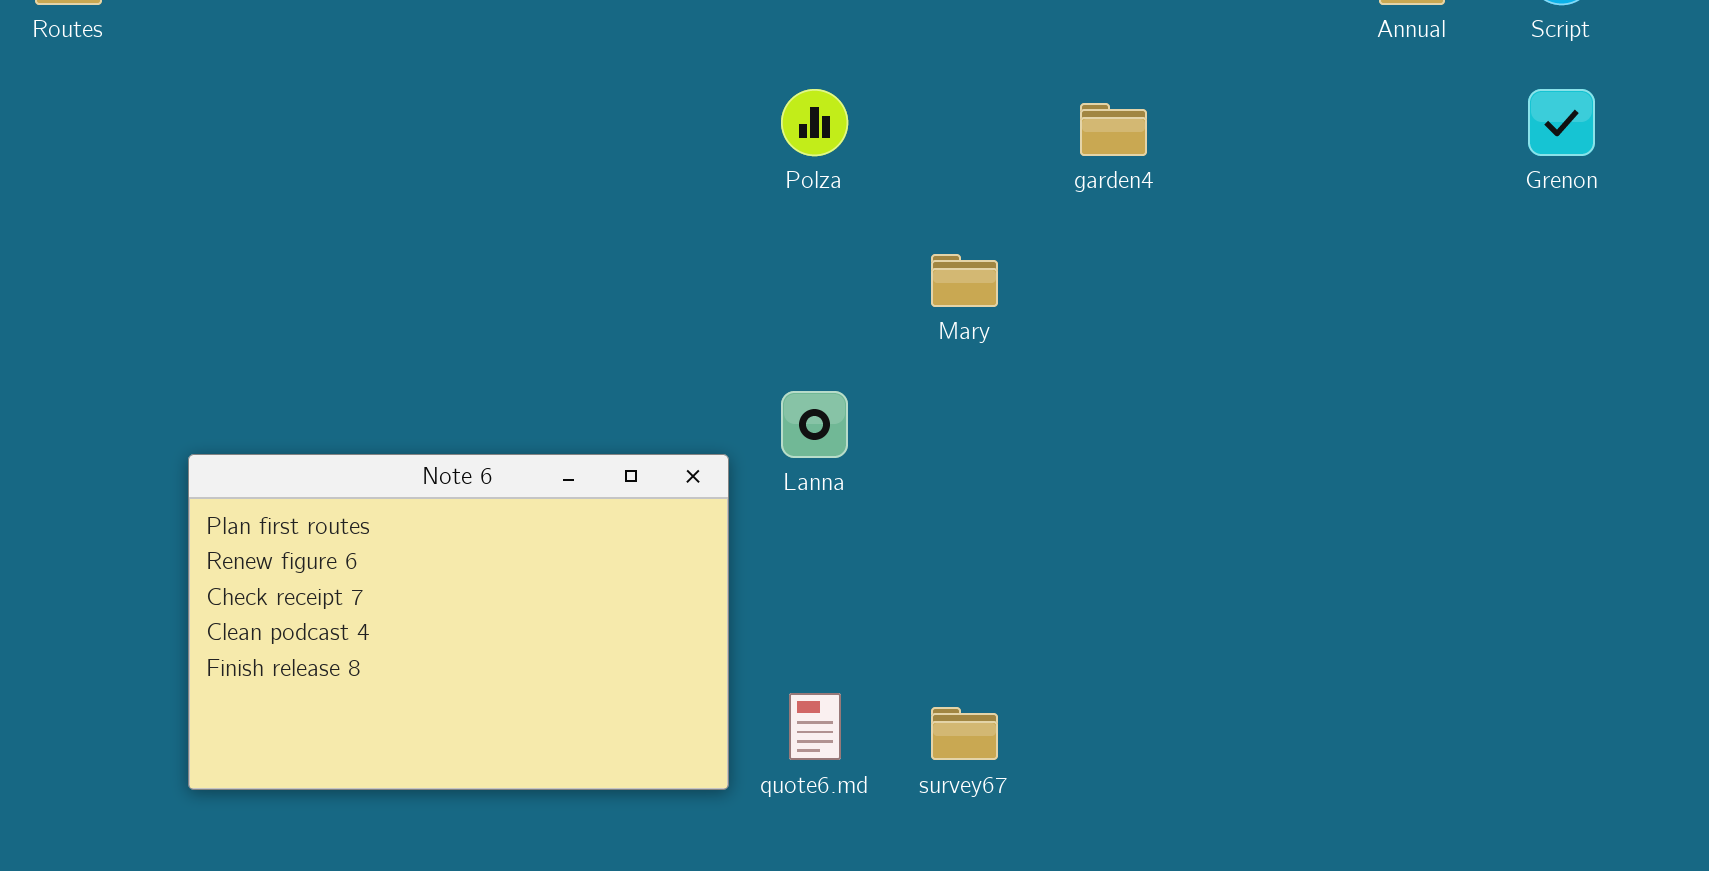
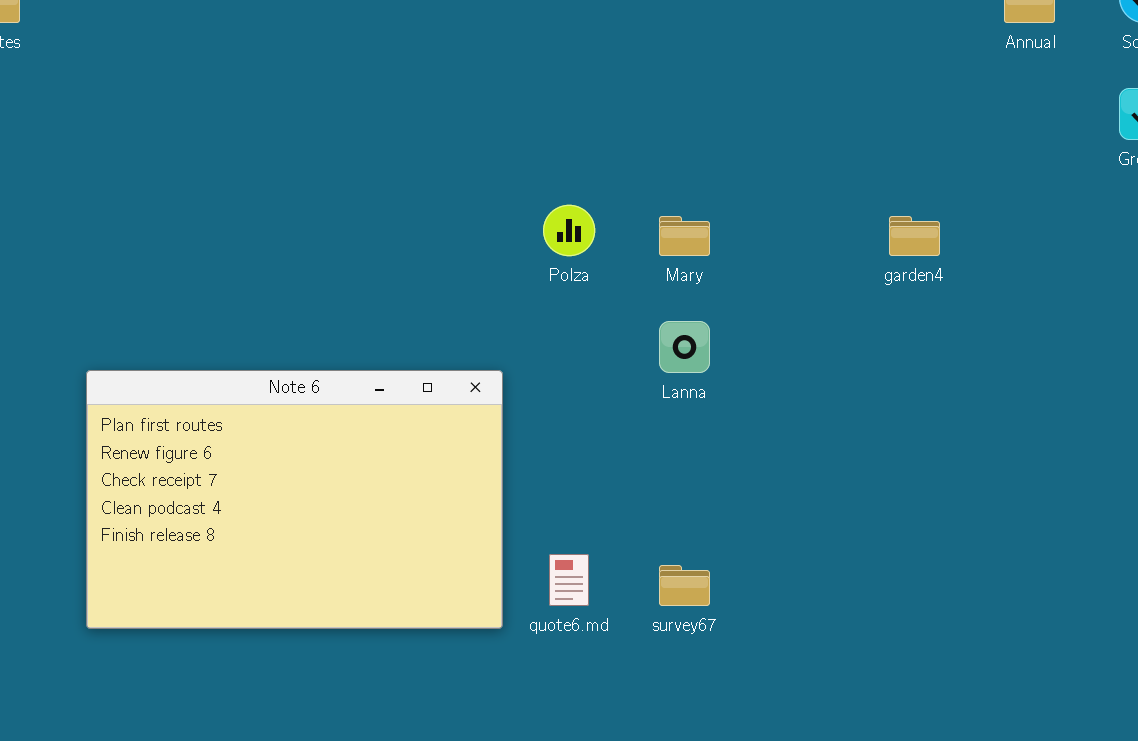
Polza: [781,89,848,156] -> [543,205,595,256], moved
garden4: [1080,103,1147,156] -> [889,216,940,256], moved
Lanna: [781,391,848,458] -> [659,321,710,373], moved

